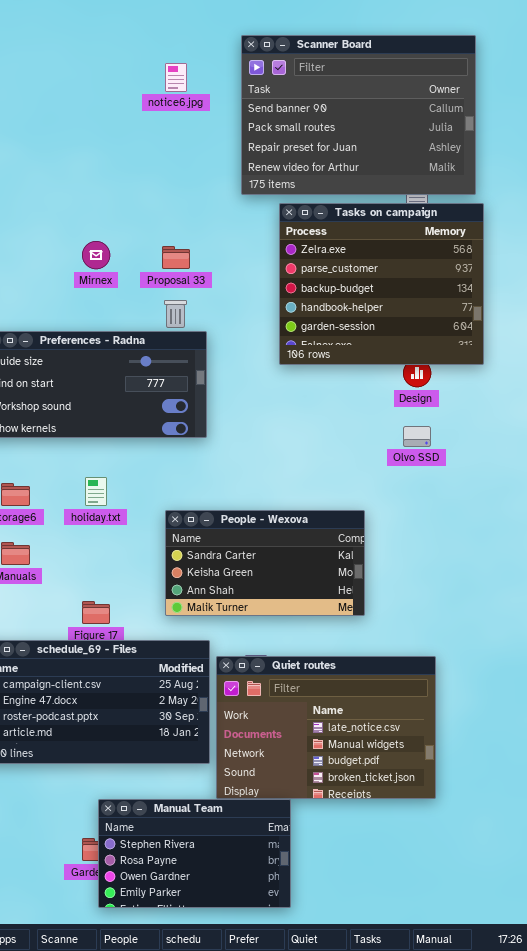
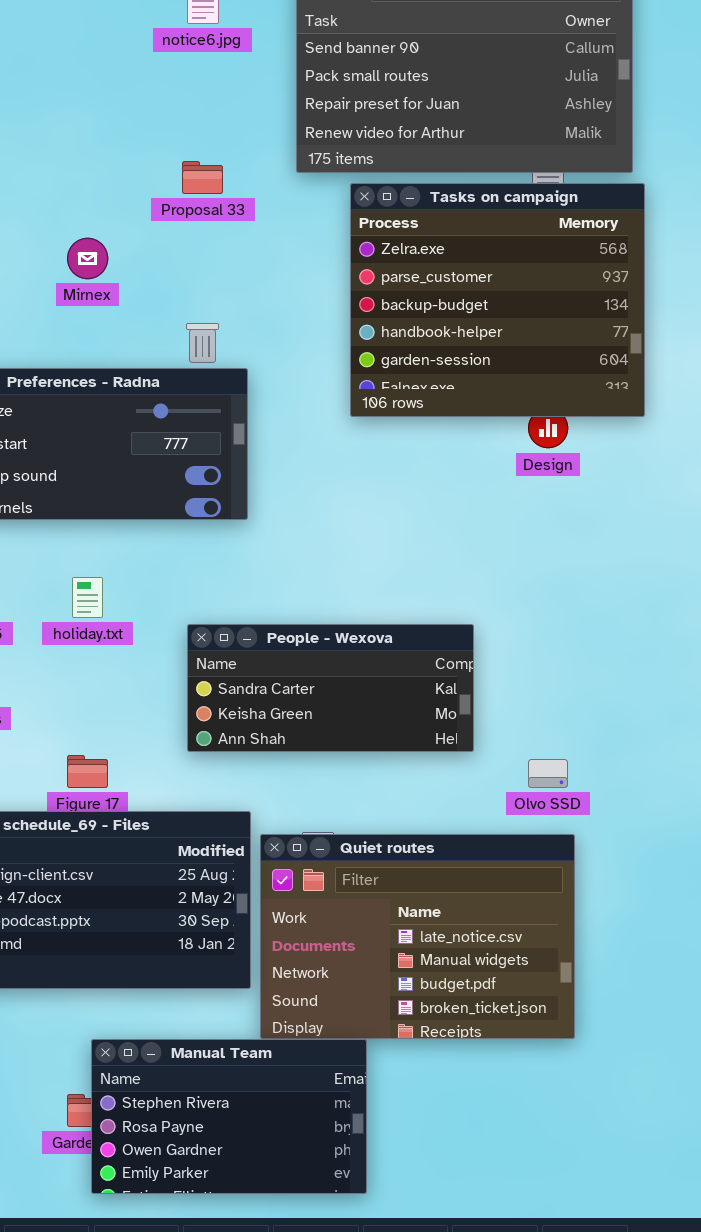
Proposal 33: [162,246,190,269] -> [182,161,223,194], moved
Olvo SSD: [403,426,431,447] -> [528,759,568,788], moved
People - Wexova: [165,510,365,616] -> [187,624,474,752], resized

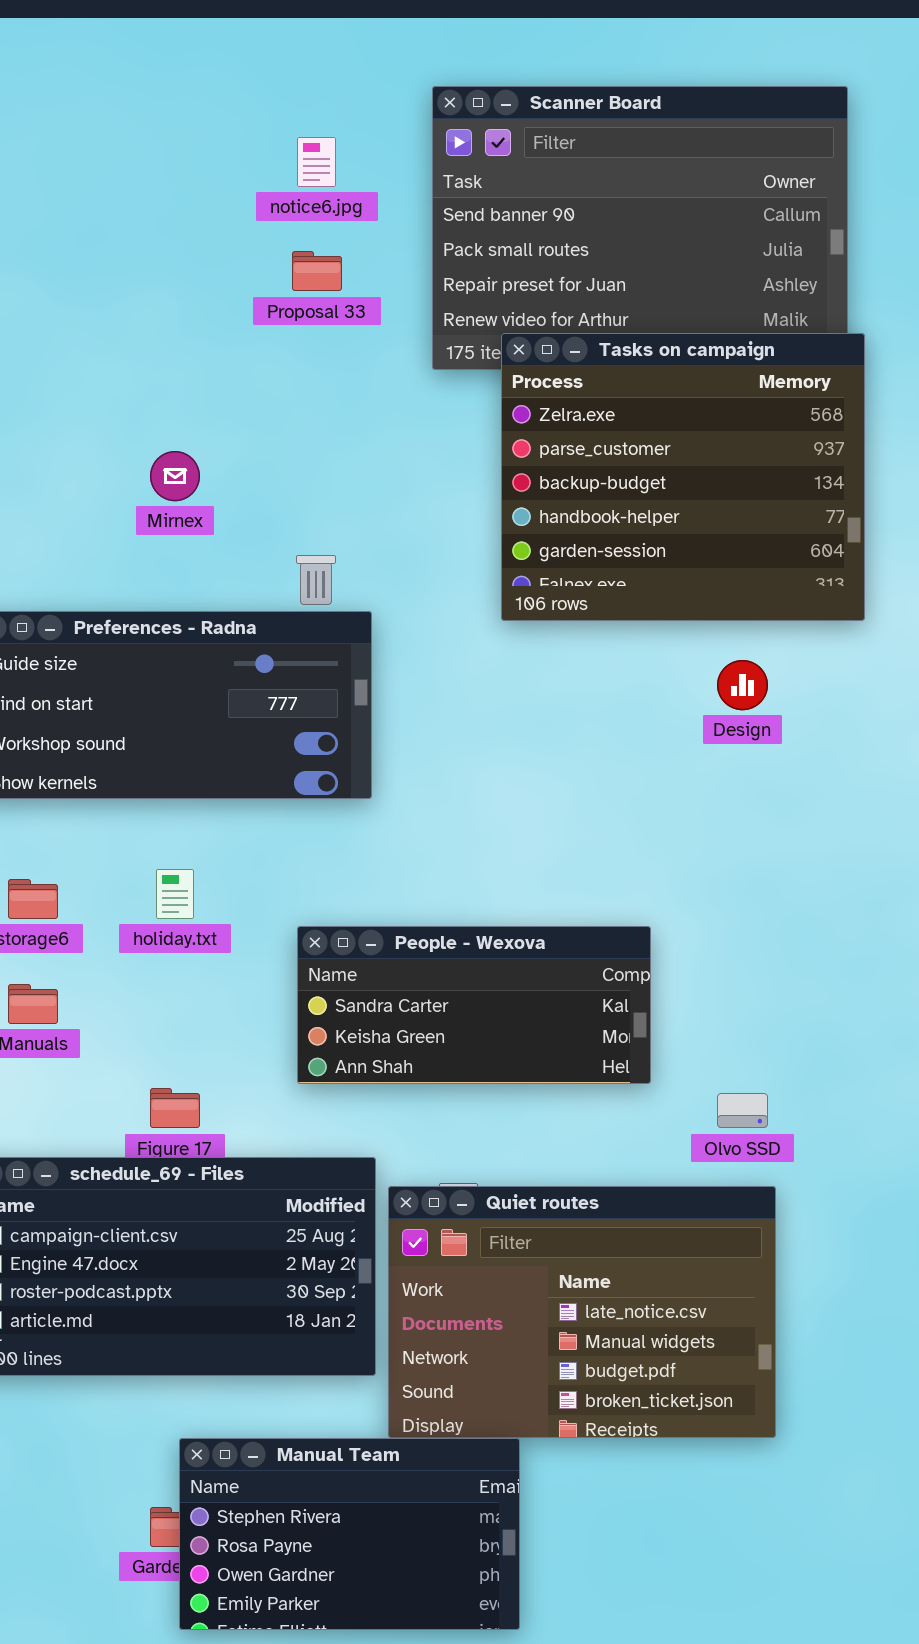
Proposal 33: [182,161,223,194] -> [292,251,342,291], moved
Tasks on campaign: [350,183,645,417] -> [501,333,865,621], moved

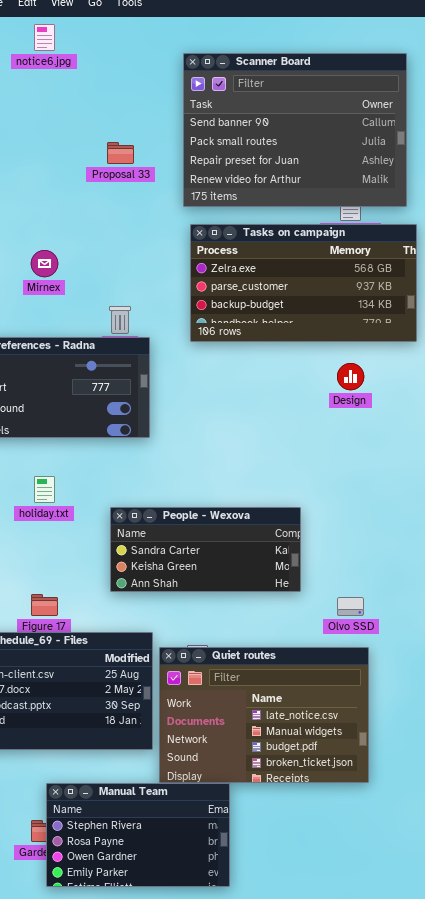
notice6.jpg: [297,137,336,187] -> [34,24,55,51], moved
Tasks on campaign: [501,333,865,621] -> [190,224,417,342], resized

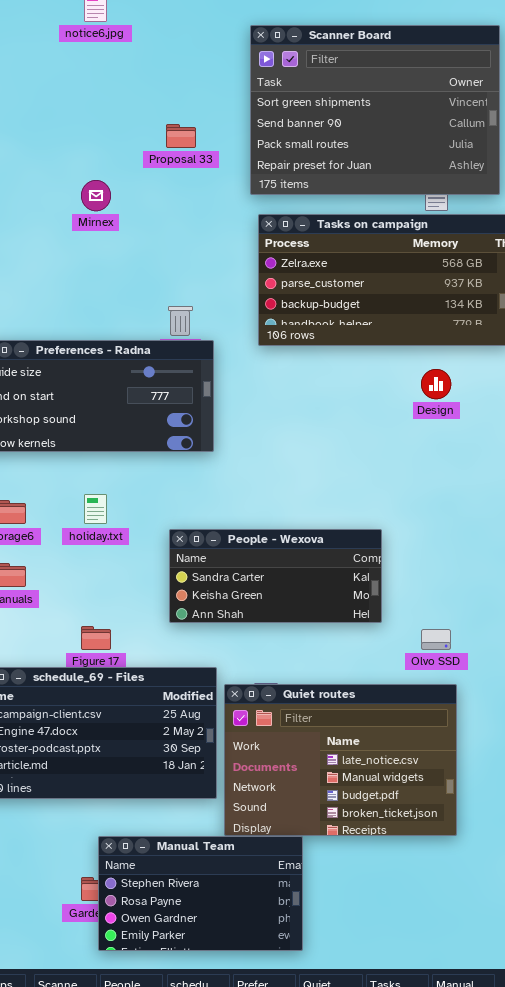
Scanner Board: [183,53,407,207] -> [250,25,500,195], scrolled up 1 row
Mirnex: [31,250,58,277] -> [81,180,111,211], moved

